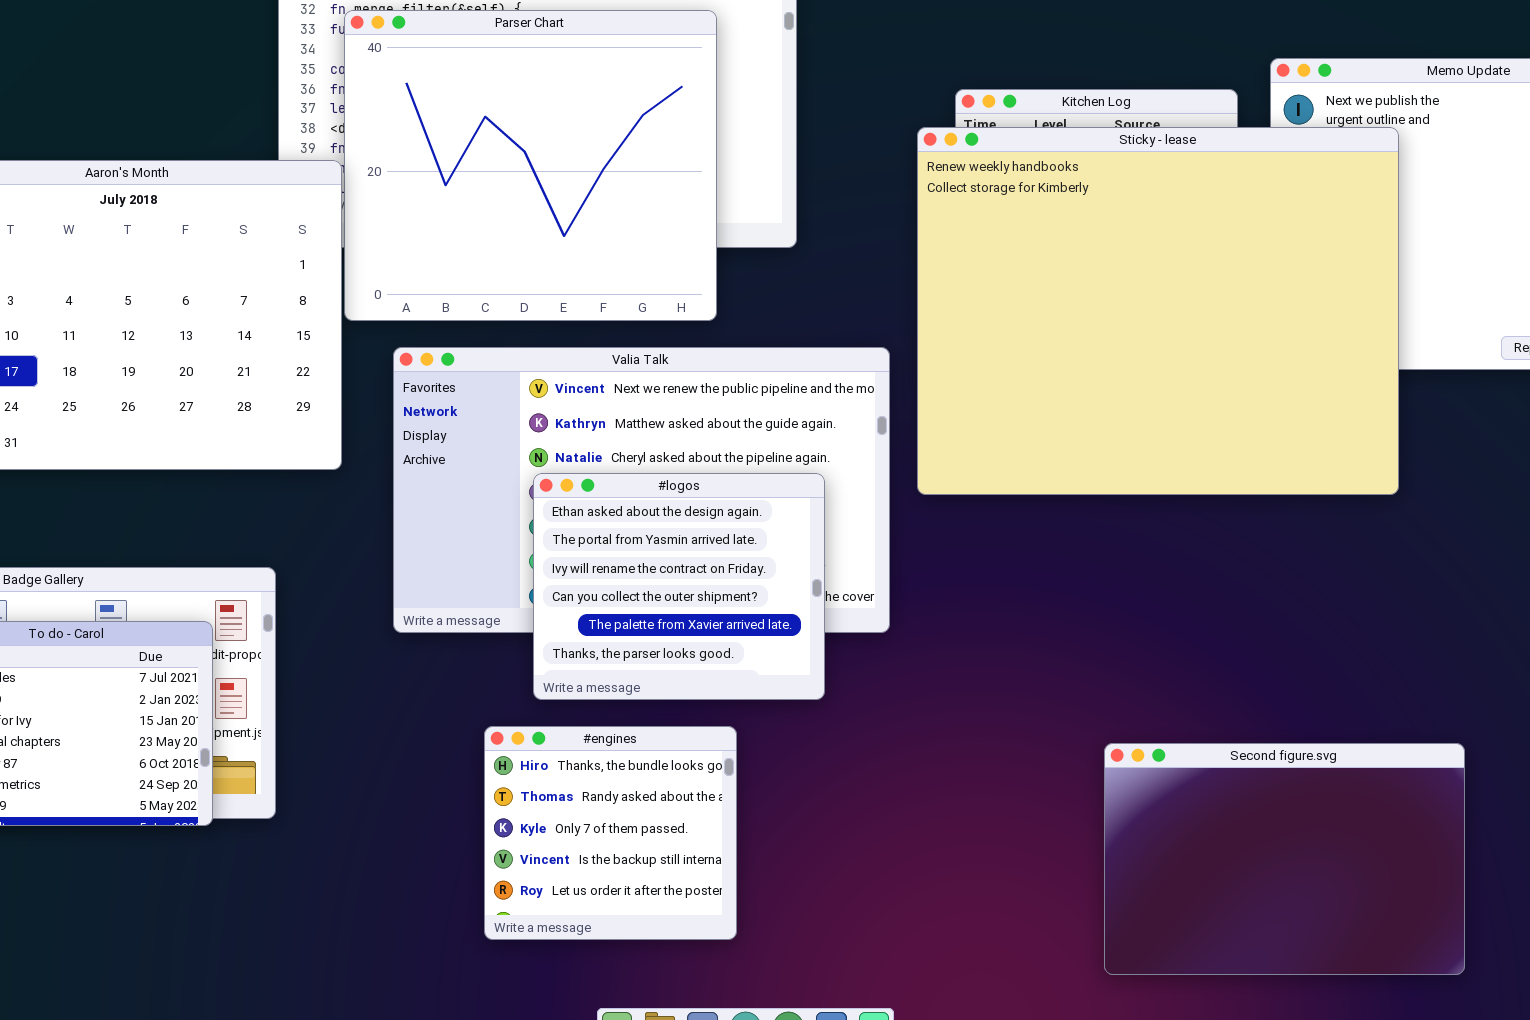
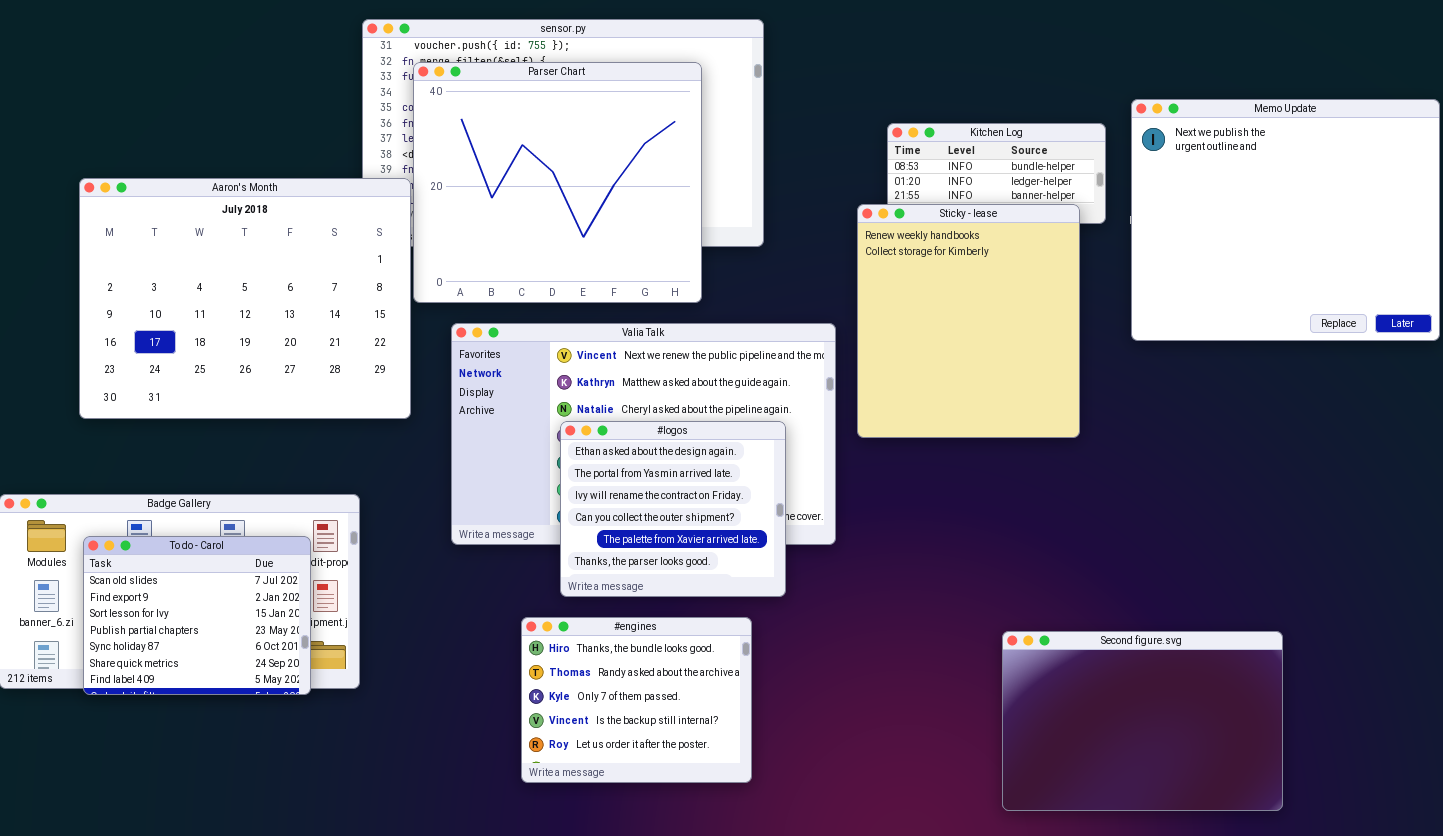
Sticky - lease: [917,127,1399,495] -> [857,204,1080,438], resized
#engines: [484,726,737,940] -> [521,617,752,783], resized

